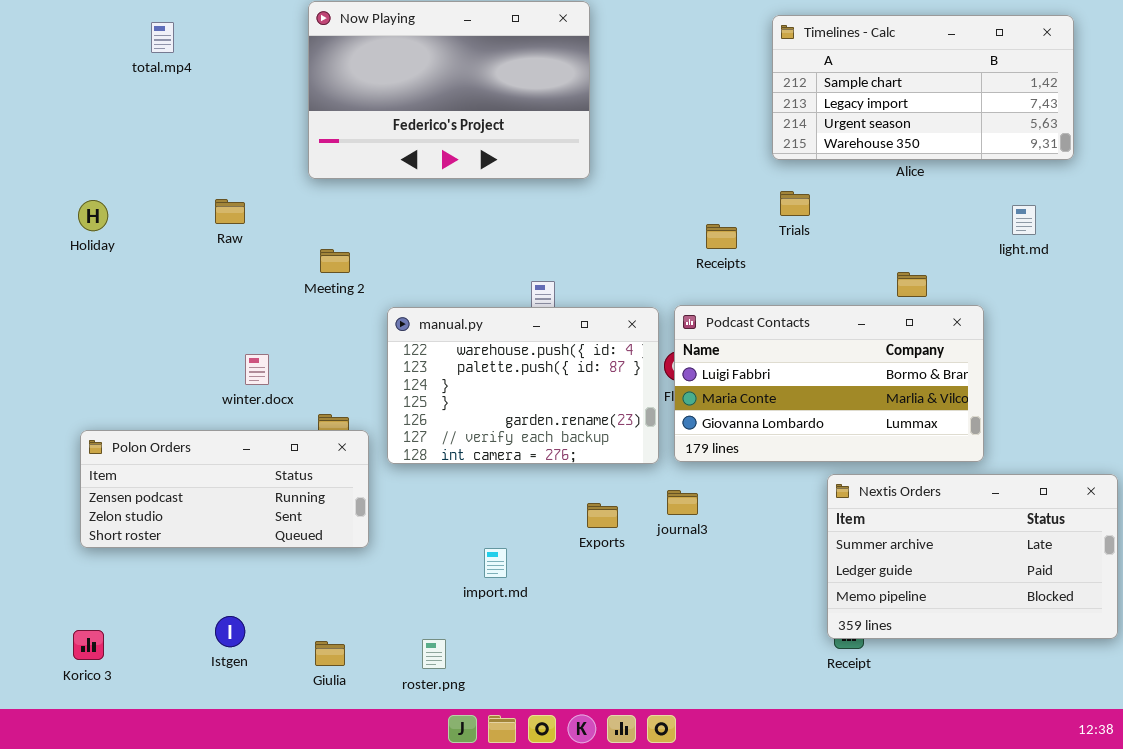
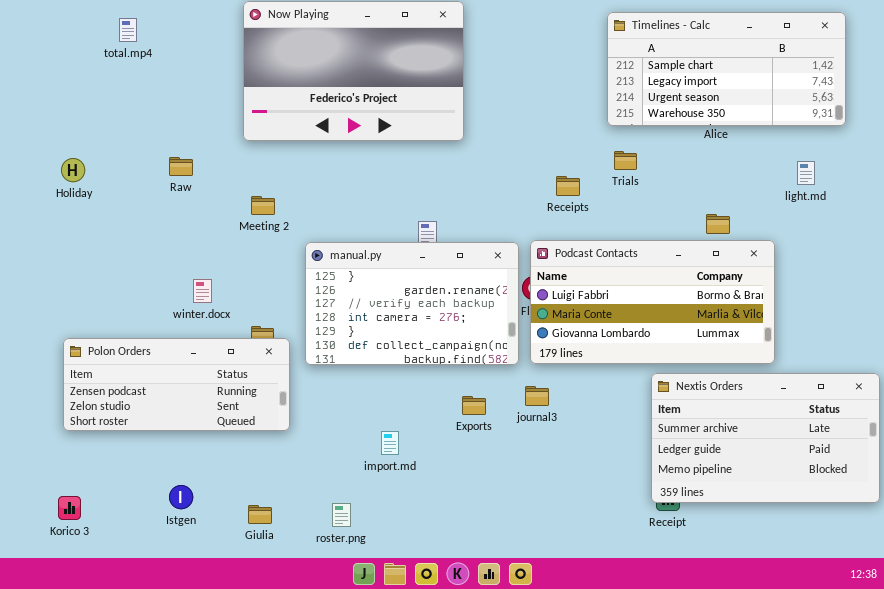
manual.py: [387,307,659,464] -> [305,242,519,365], scrolled down 3 rows

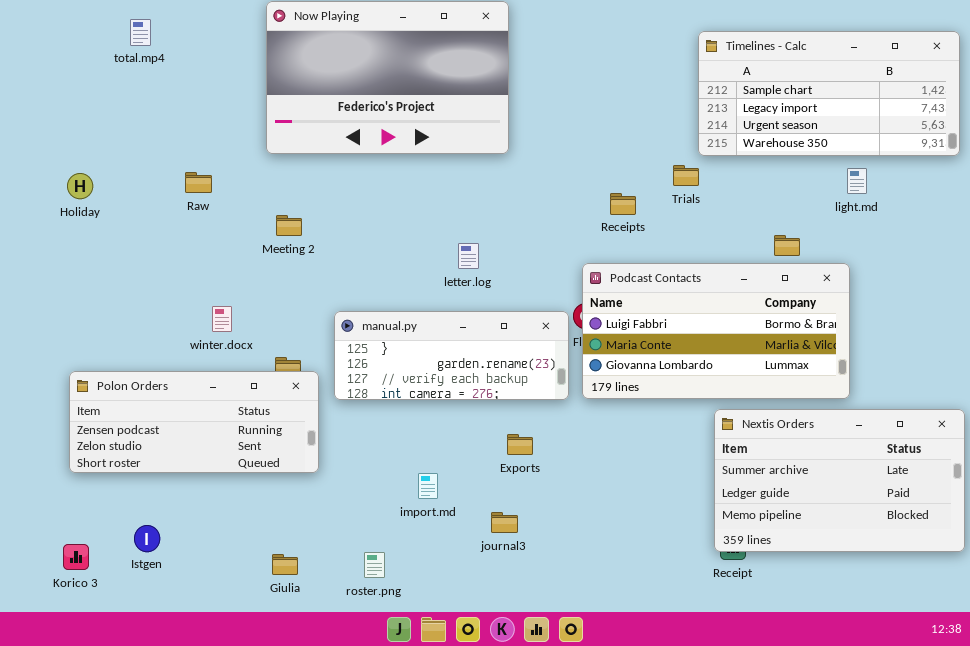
Timelines - Calc: [607,12,846,126] -> [698,31,960,156], moved
light.md: [797,161,815,185] -> [847,168,867,194], moved
manual.py: [305,242,519,365] -> [334,311,569,400], resized
journal3: [525,386,549,406] -> [491,512,518,533], moved
Istgen: [169,485,193,509] -> [134,525,160,552], moved

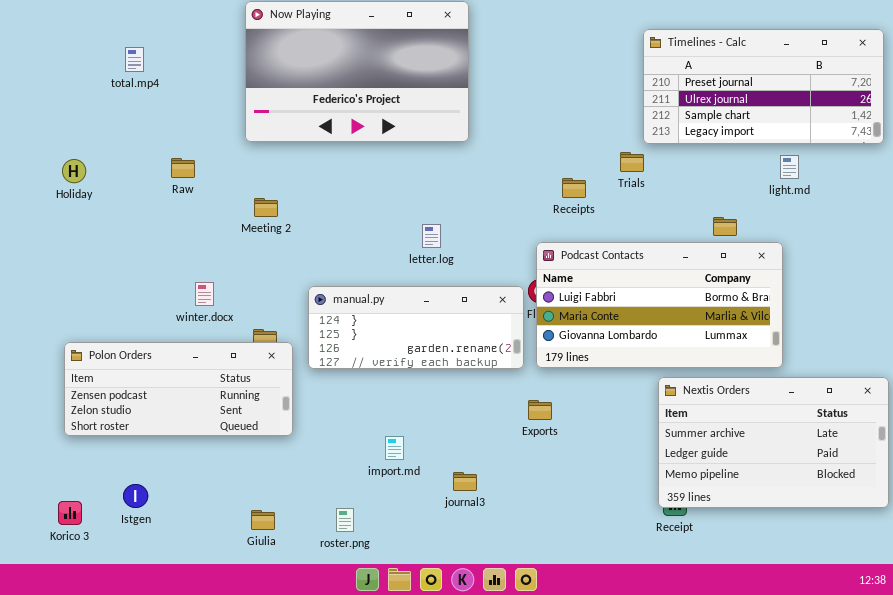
total.mp4: [130,19,151,46] -> [125,47,144,72], moved
Timelines - Calc: [698,31,960,156] -> [643,29,884,144], scrolled up 2 rows
manual.py: [334,311,569,400] -> [308,286,524,369], scrolled up 1 row
Exports: [507,434,533,455] -> [528,400,552,420], moved

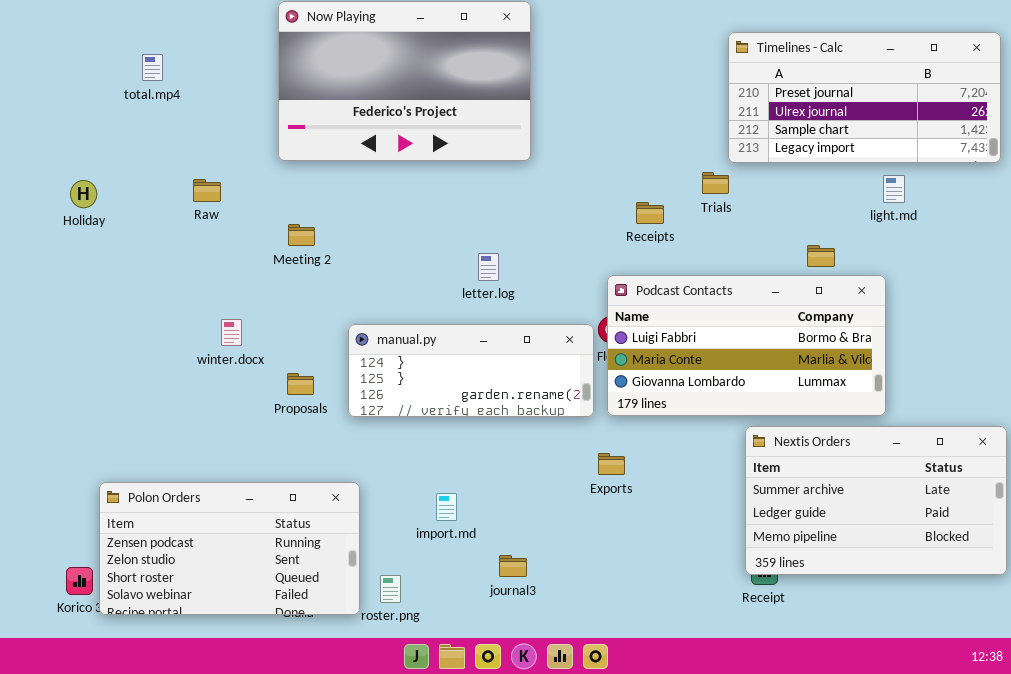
Polon Orders: [64,342,293,436] -> [99,482,360,615], moved, resized
journal3: [453,472,477,491] -> [499,555,527,577], moved

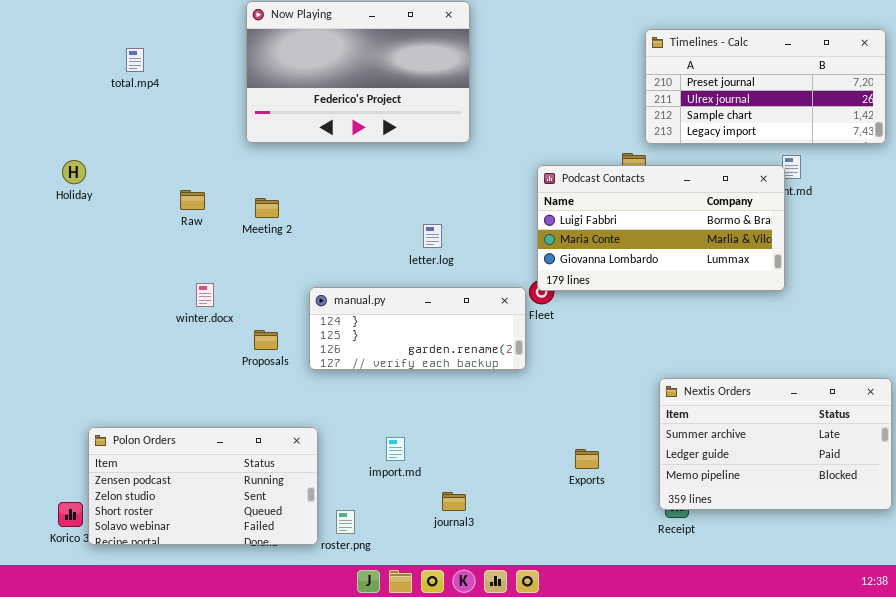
Raw: [193,179,221,202] -> [180,190,205,210], moved
Podcast Contacts: [607,275,886,416] -> [537,165,785,291], moved
Exports: [598,453,625,475] -> [575,449,599,469], moved

